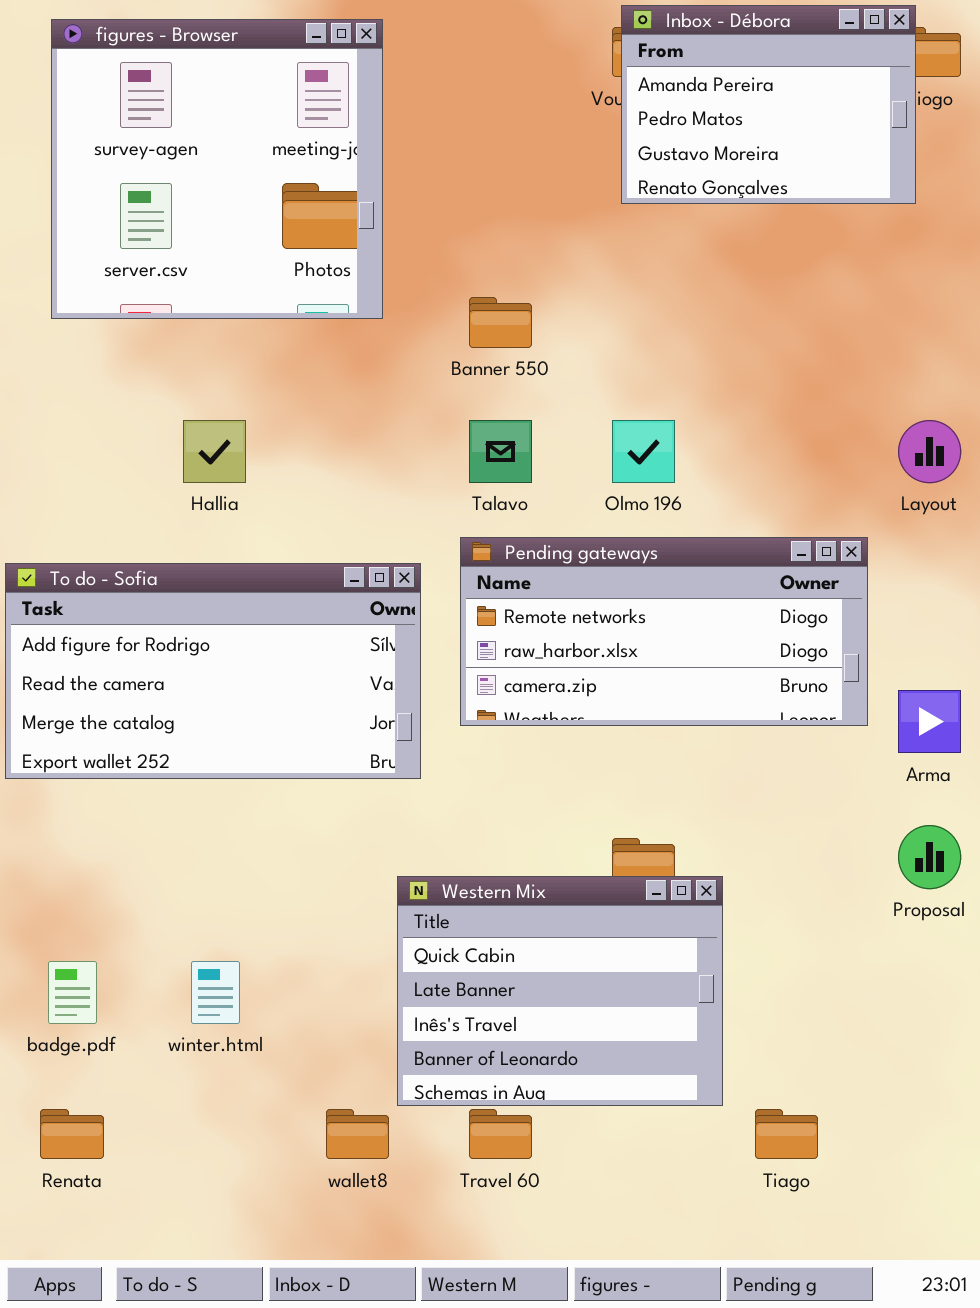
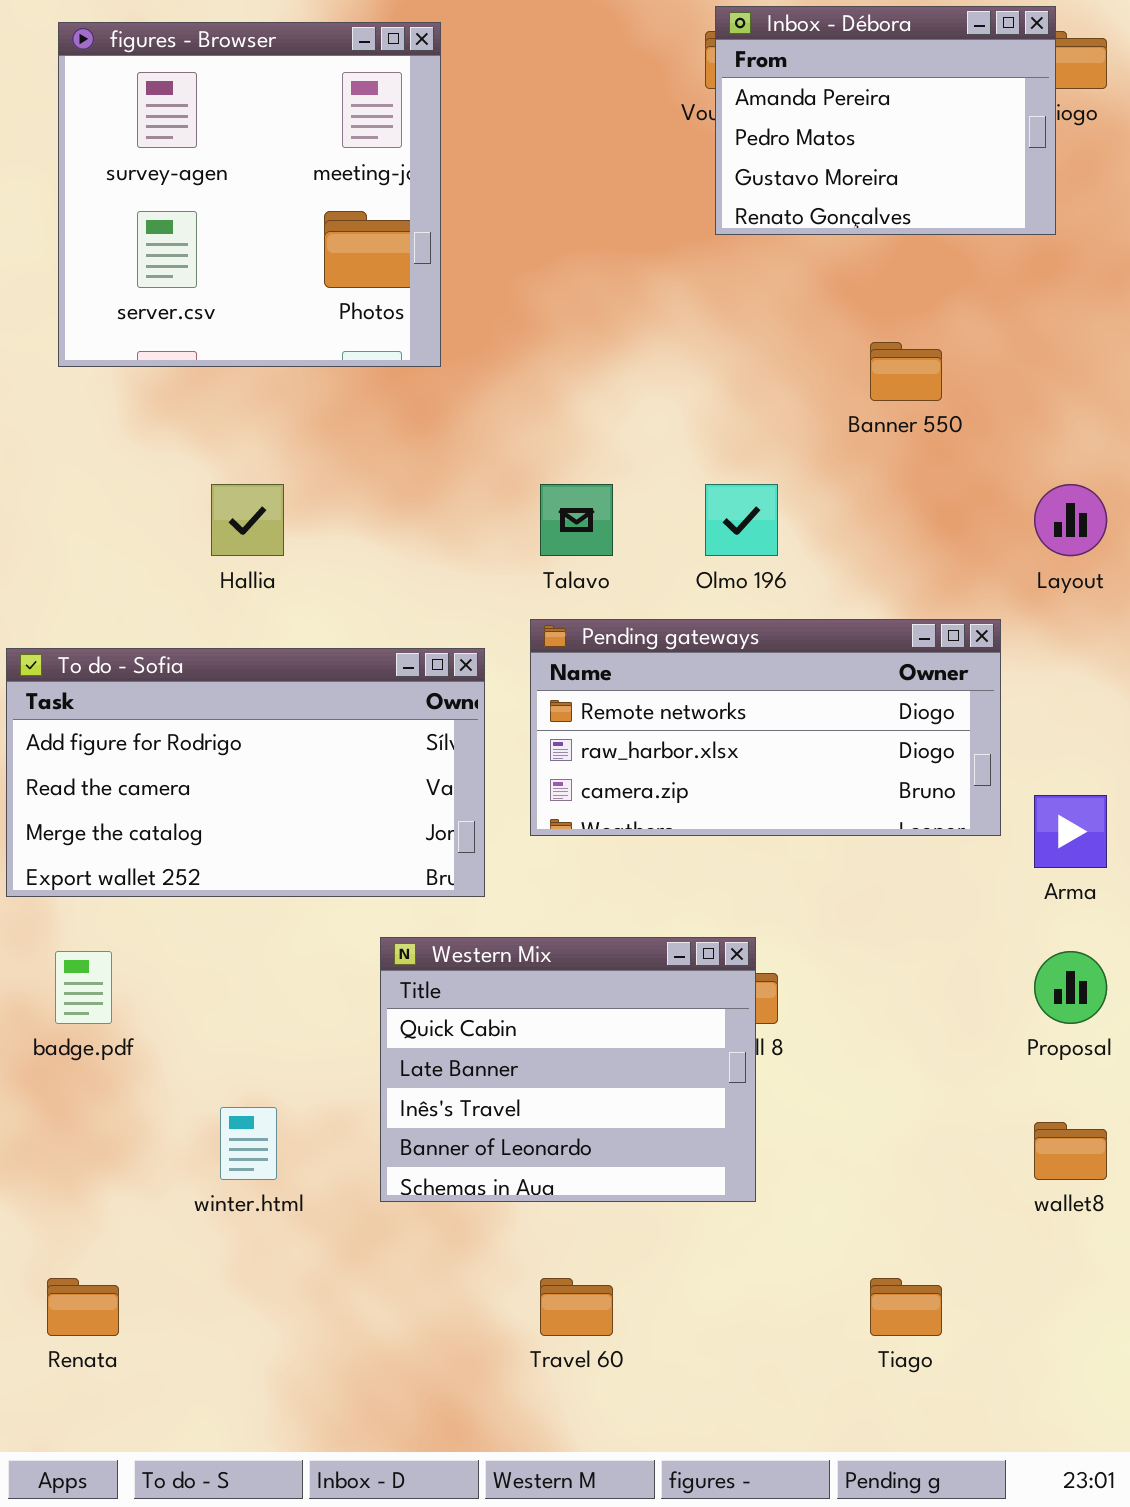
Banner 550: [469,297,532,348] -> [870,342,942,401], moved
Western Mix: [397,876,723,1106] -> [380,937,756,1202], moved
badge.pdf: [48,961,97,1024] -> [55,951,112,1024], moved
wallet8: [326,1109,389,1159] -> [1034,1122,1107,1180], moved

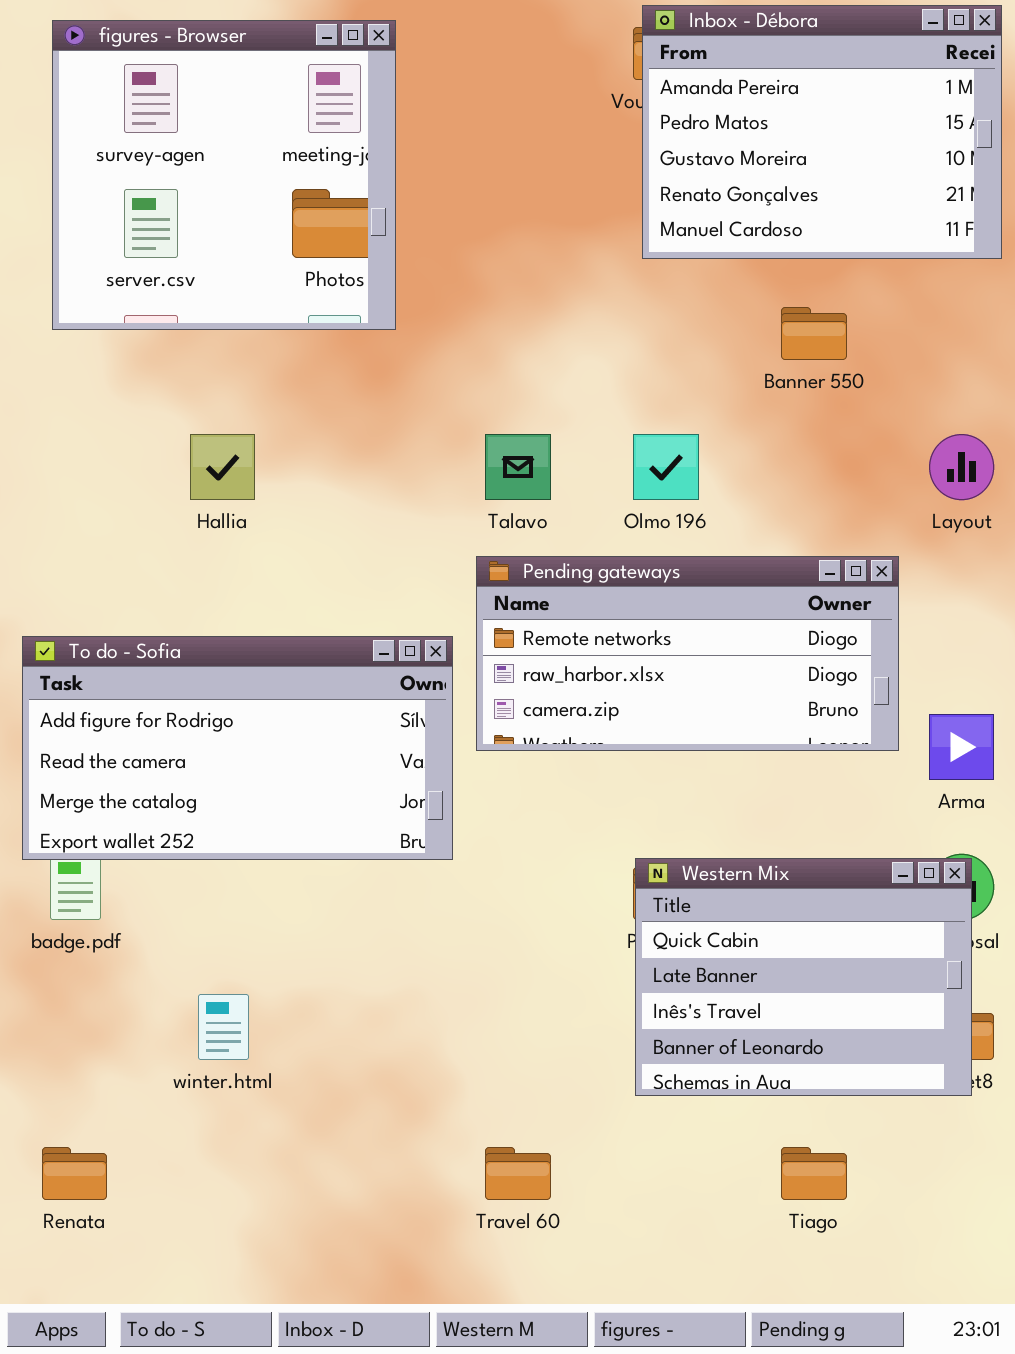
Inbox - Débora: [715,6,1056,235] -> [642,5,1002,259], resized
To do - Sofia: [6,648,485,897] -> [22,636,453,860], moved
Western Mix: [380,937,756,1202] -> [635,858,972,1096], moved

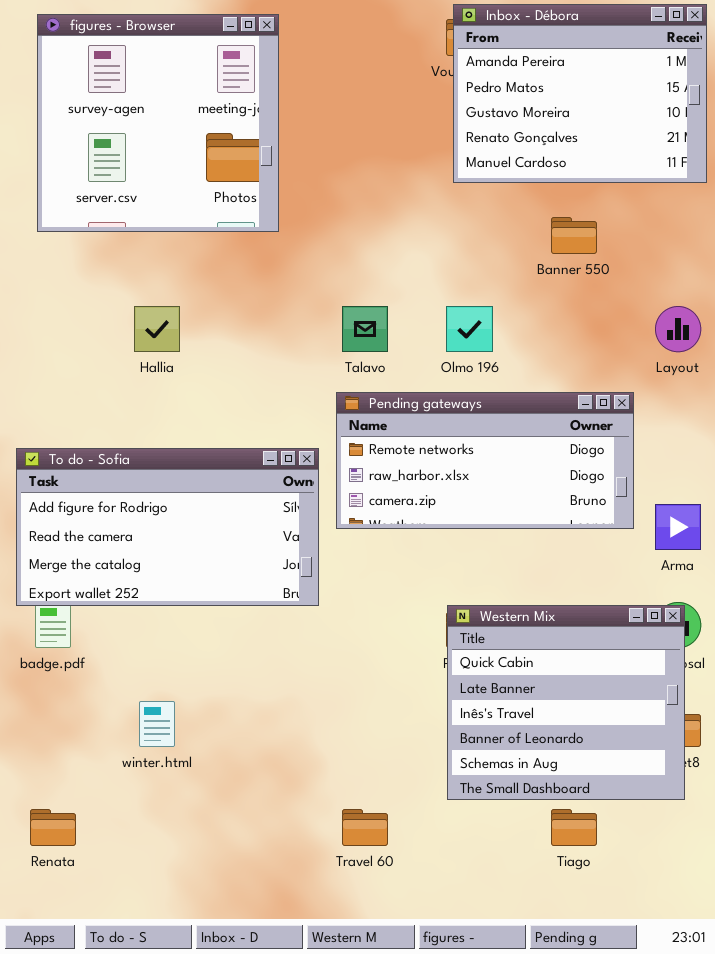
Western Mix: [635,858,972,1096] -> [447,605,685,800], resized

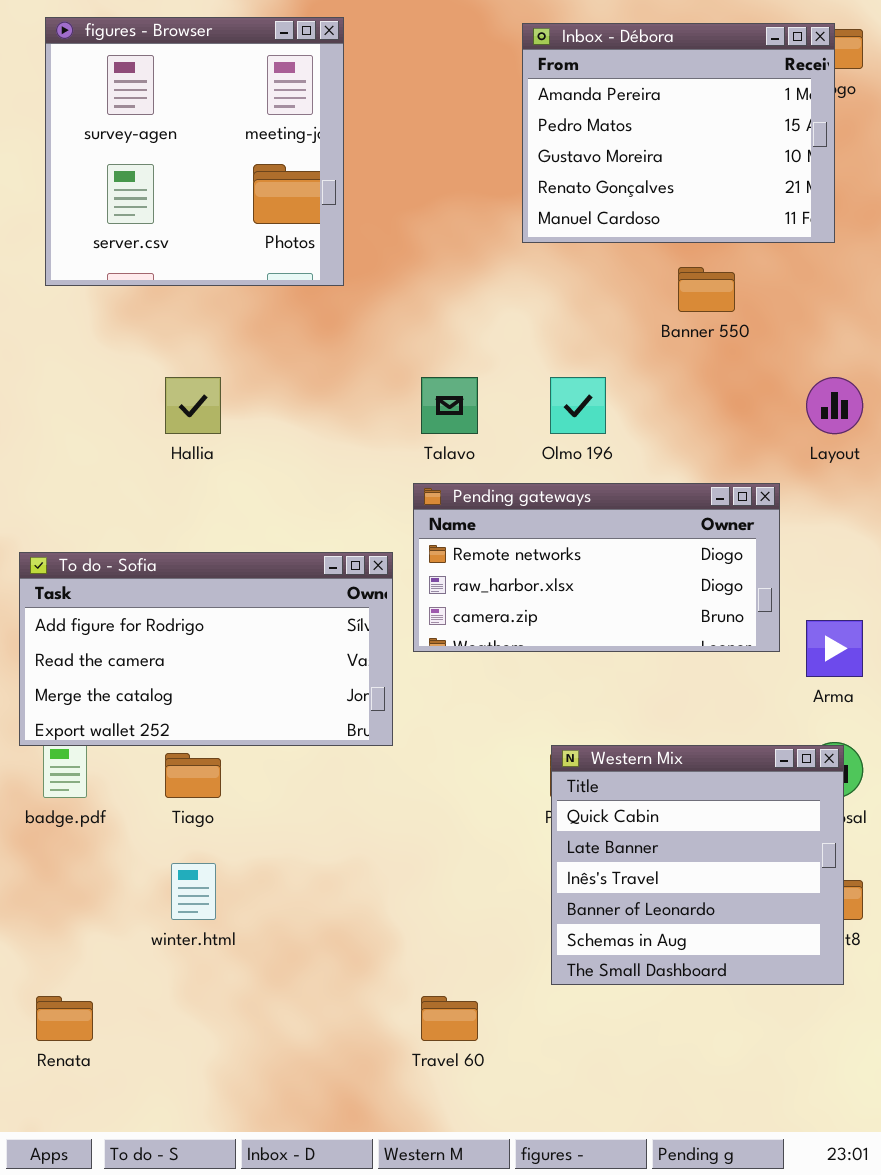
Inbox - Débora: [453,4,707,183] -> [522,23,835,243], moved
Tiago: [551,809,597,846] -> [165,753,221,798], moved

